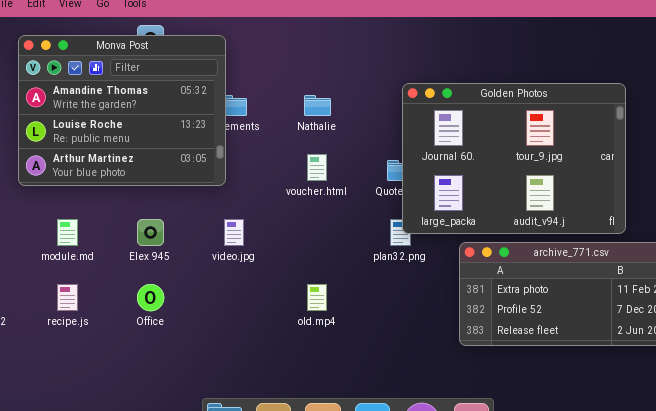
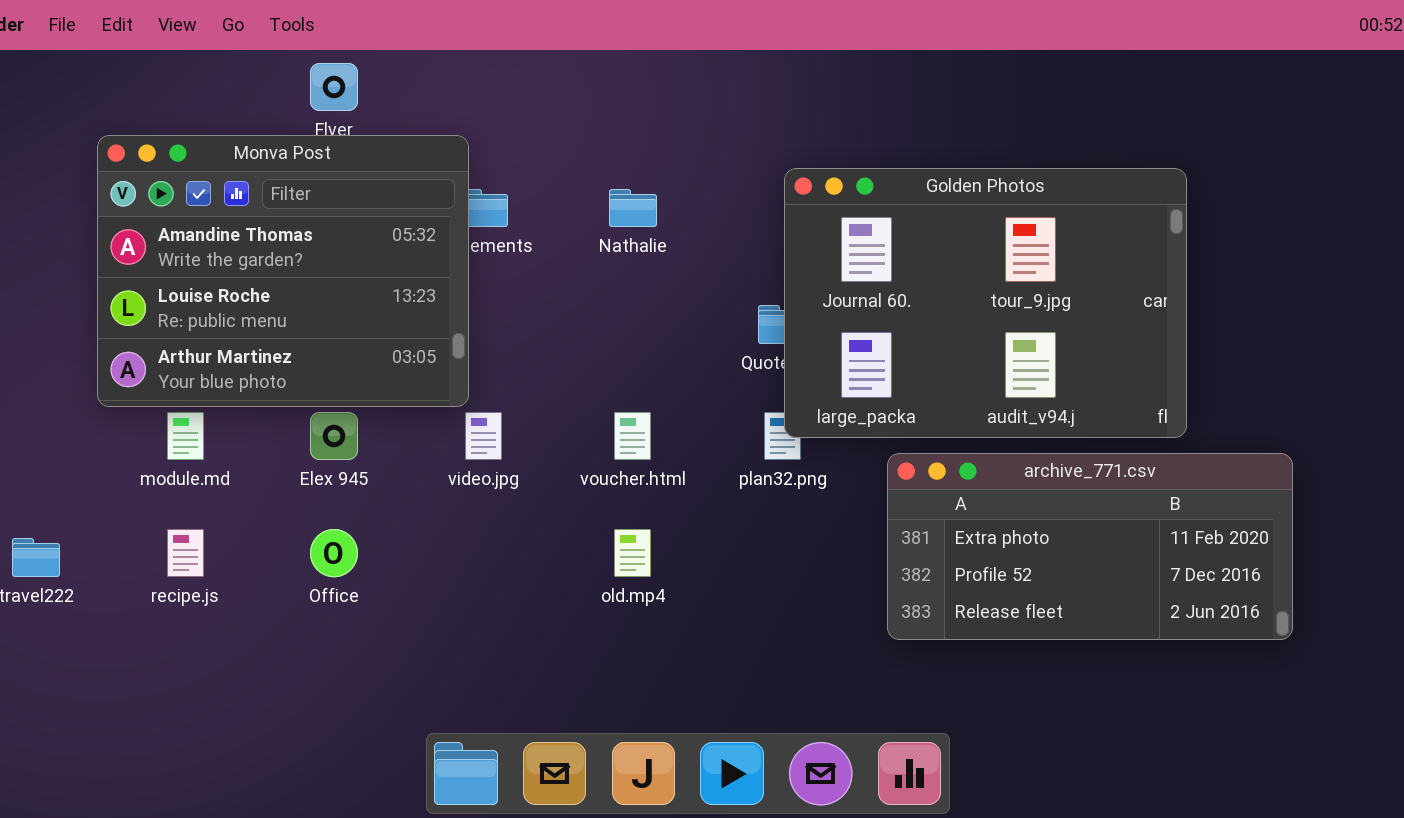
Monva Post: [18,35,226,186] -> [97,135,469,407], moved
voucher.html: [307,154,327,181] -> [614,412,651,460], moved

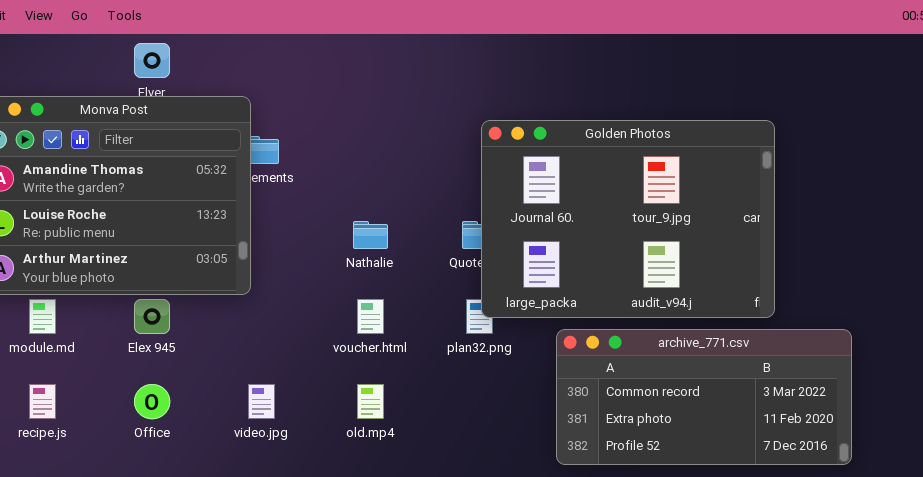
Nathalie: [609,189,657,227] -> [353,221,388,249], moved
video.jpg: [465,412,502,460] -> [248,384,275,419], moved
archive_771.csv: [887,453,1293,640] -> [556,329,852,465], scrolled up 1 row

